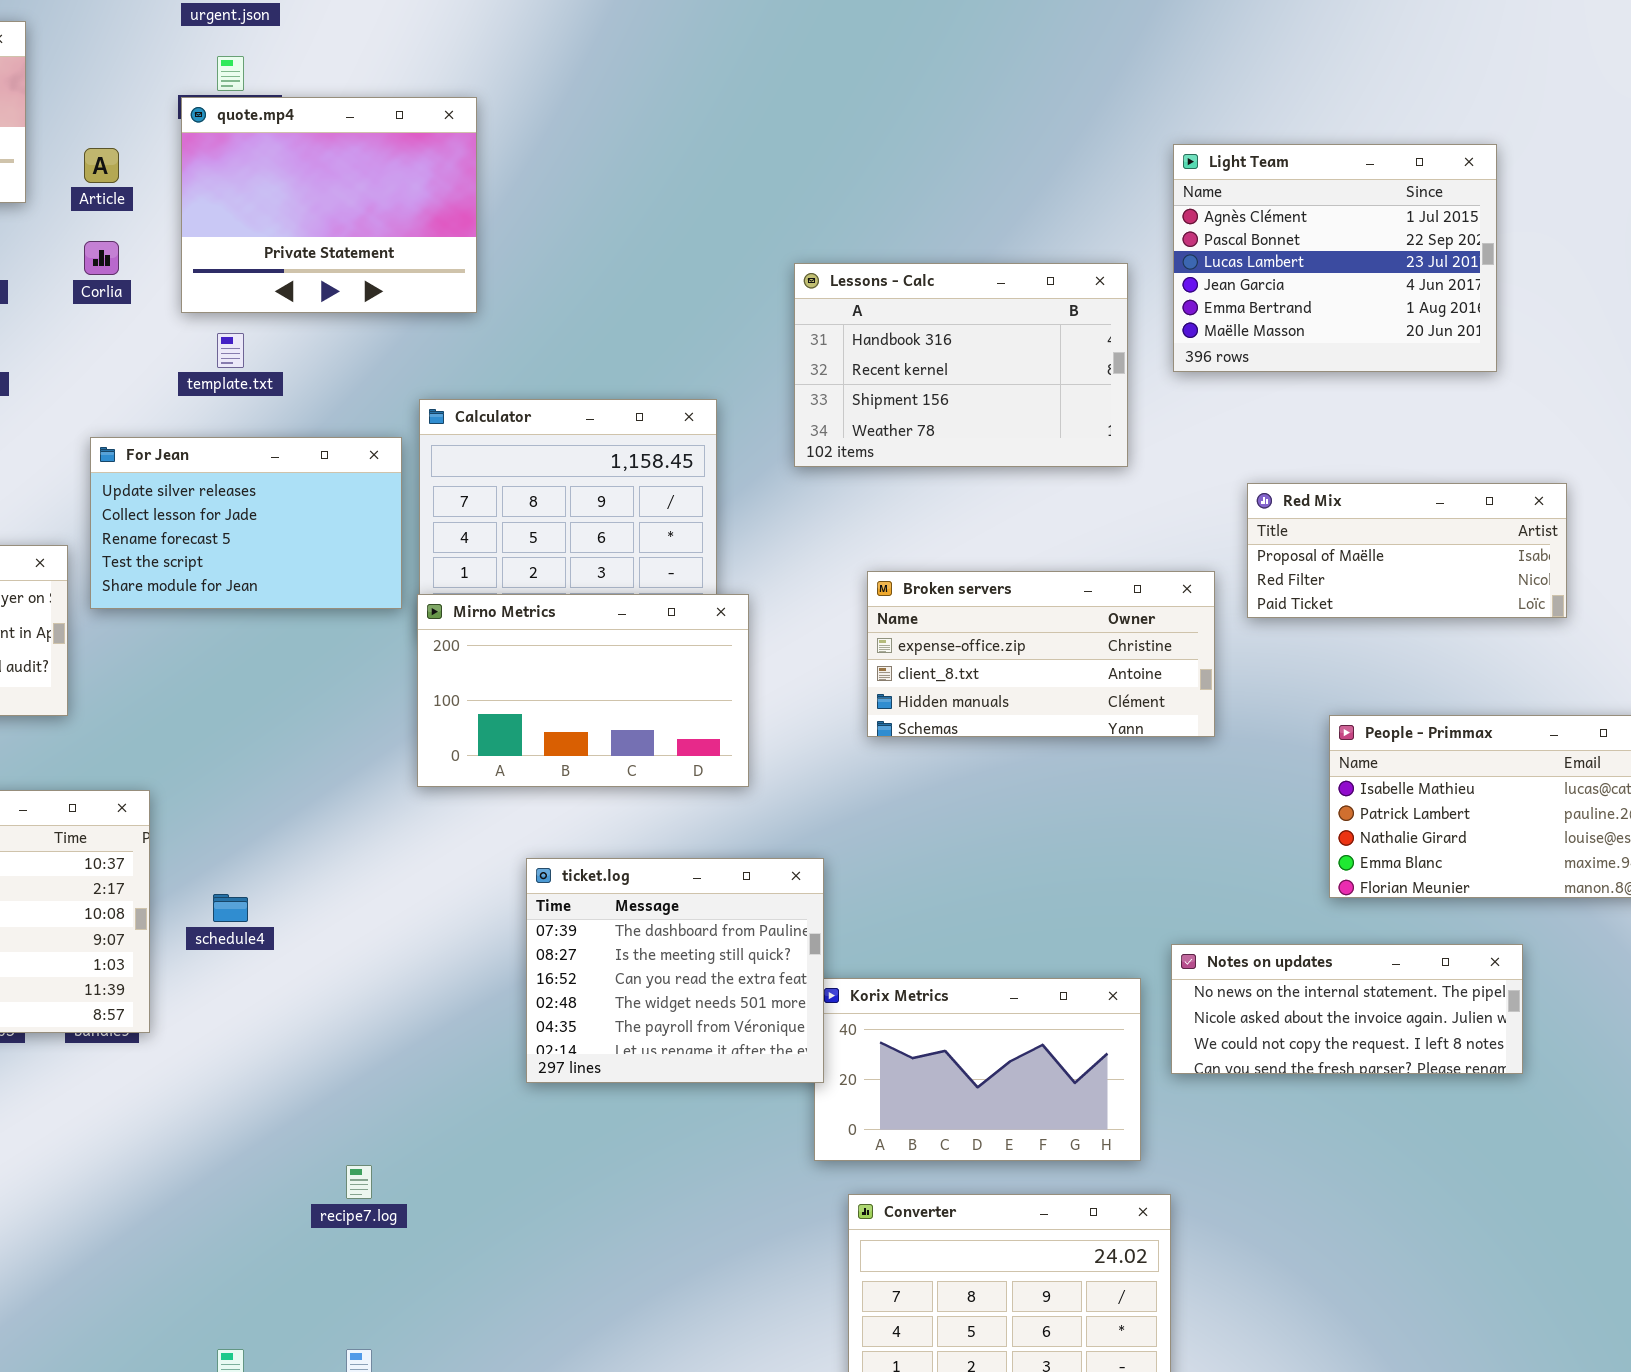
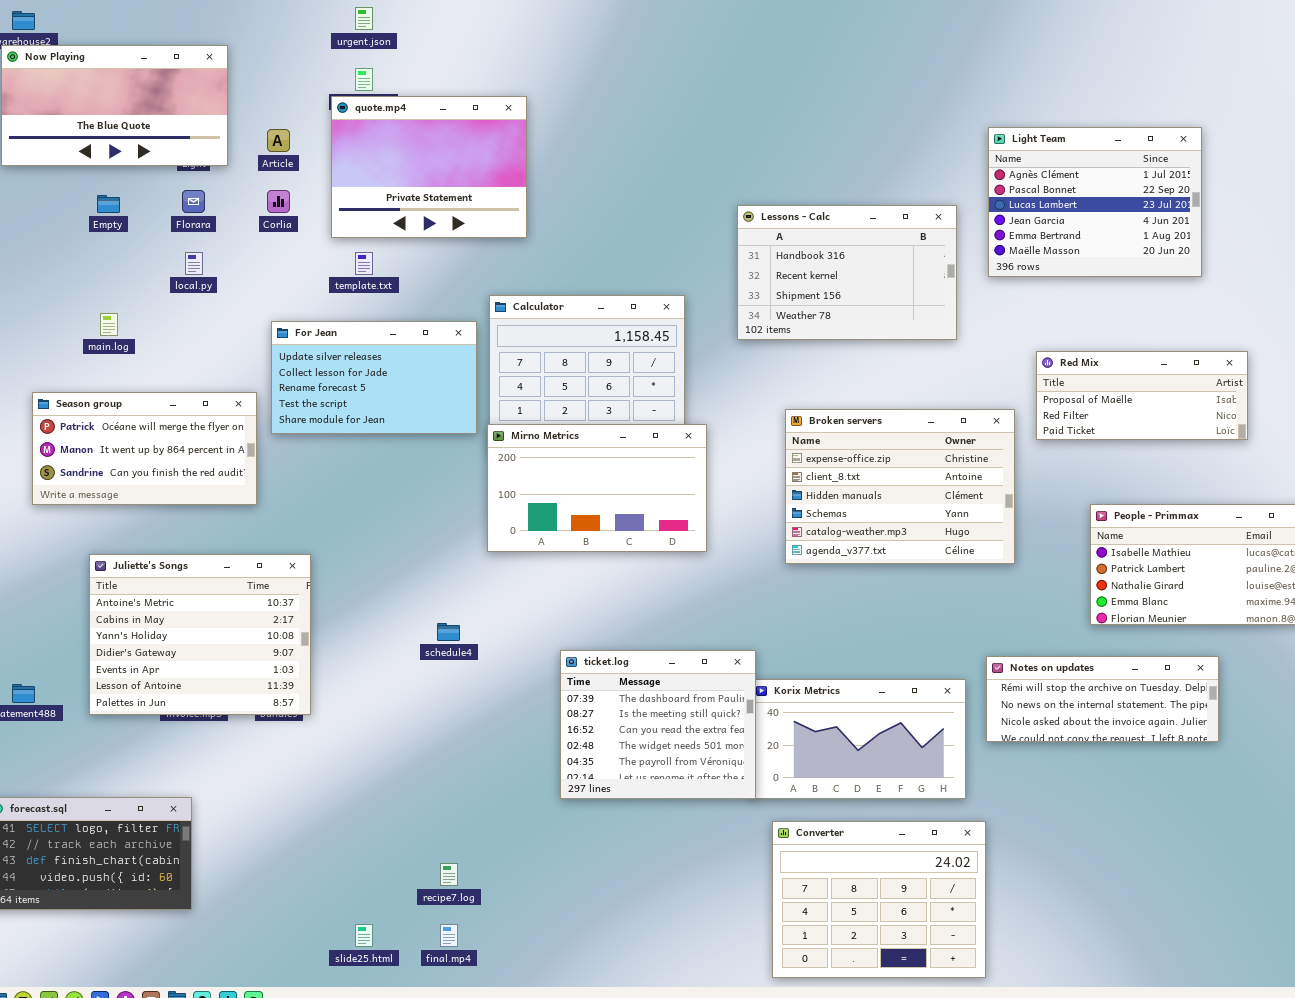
Broken servers: [867,571,1215,737] -> [785,409,1015,564], resized
ticket.log: [526,858,824,1083] -> [560,650,756,799], moved
schedule4: [213,894,248,922] -> [437,623,460,641], moved
Notes on updates: [1171,944,1523,1074] -> [986,656,1219,742], scrolled up 1 row
recipe7.log: [346,1165,372,1199] -> [440,863,458,886], moved

